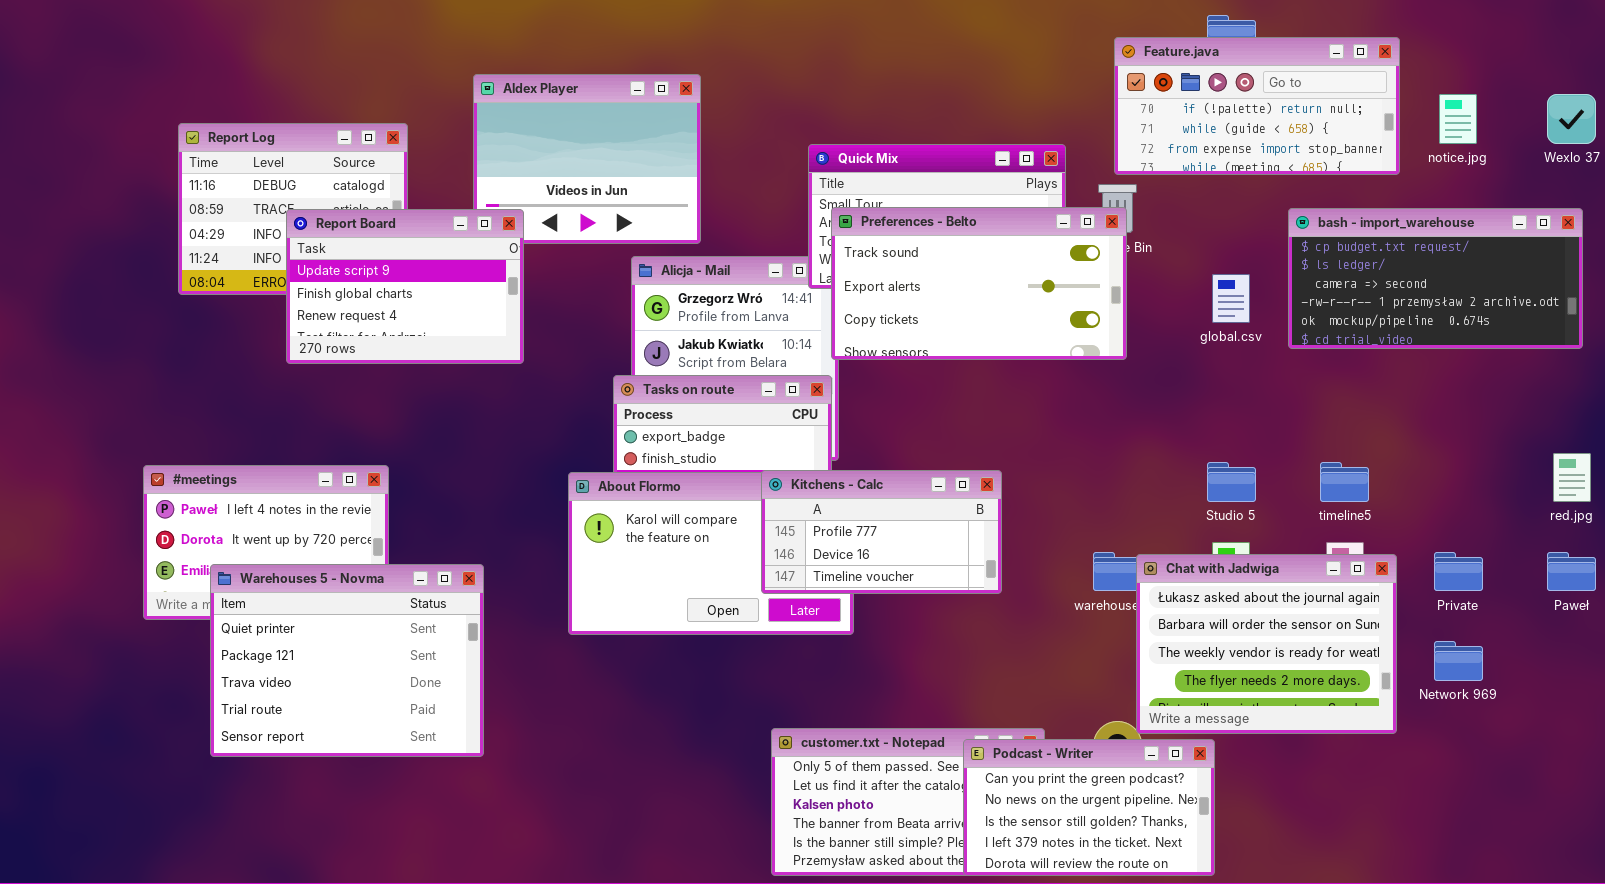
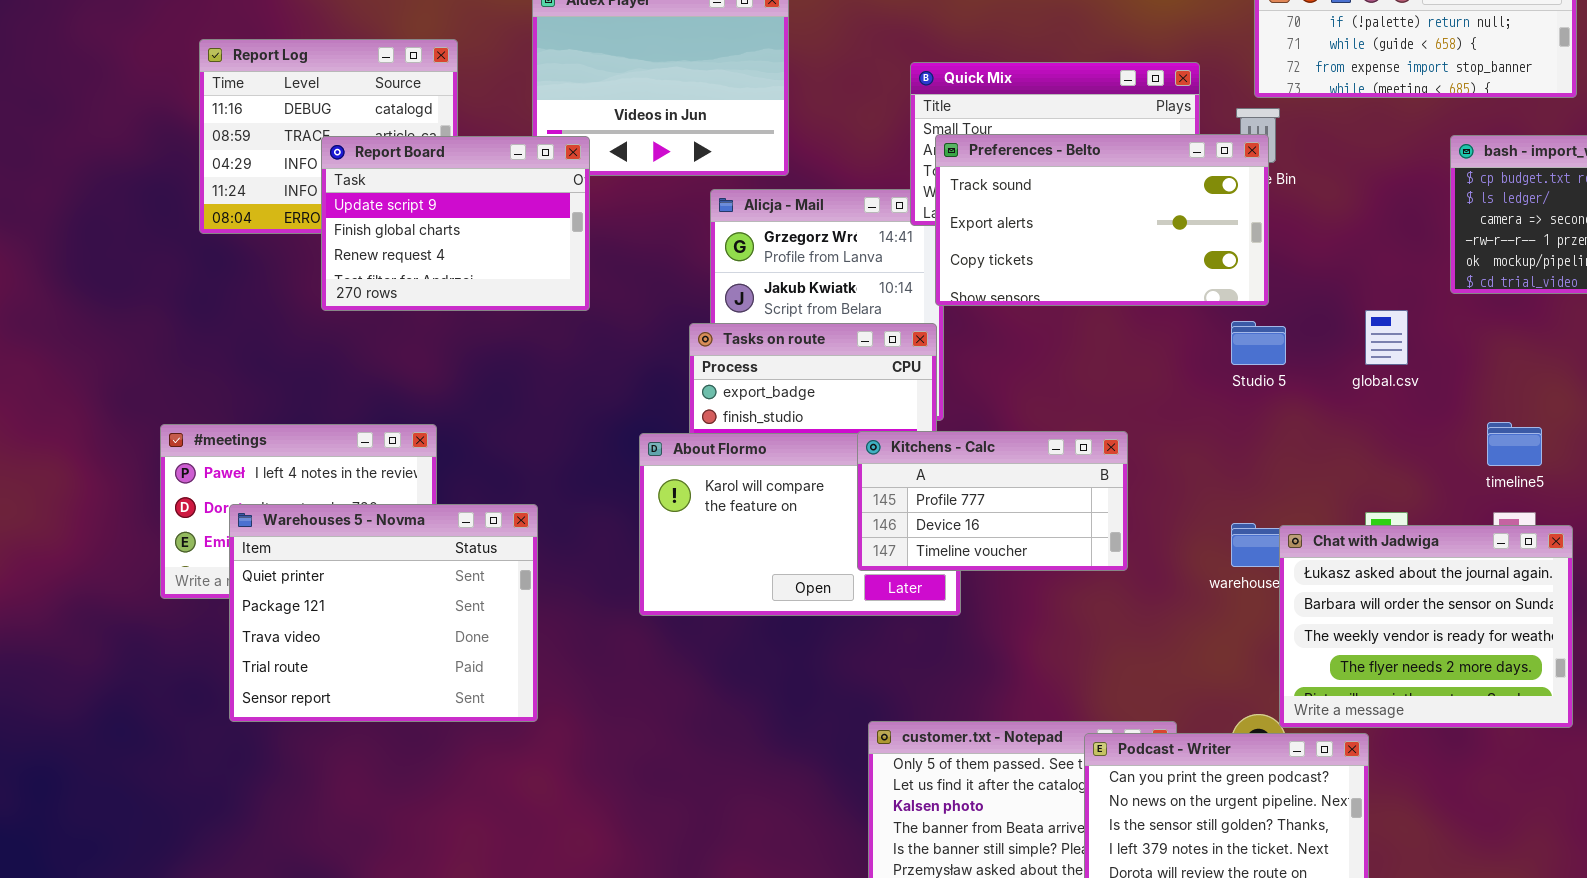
global.csv: [1212,274,1250,323] -> [1365,310,1408,365], moved
Studio 5: [1207,462,1256,502] -> [1231,321,1286,365], moved
Warehouses 5 - Novma: [210,564,484,757] -> [229,504,538,722], moved

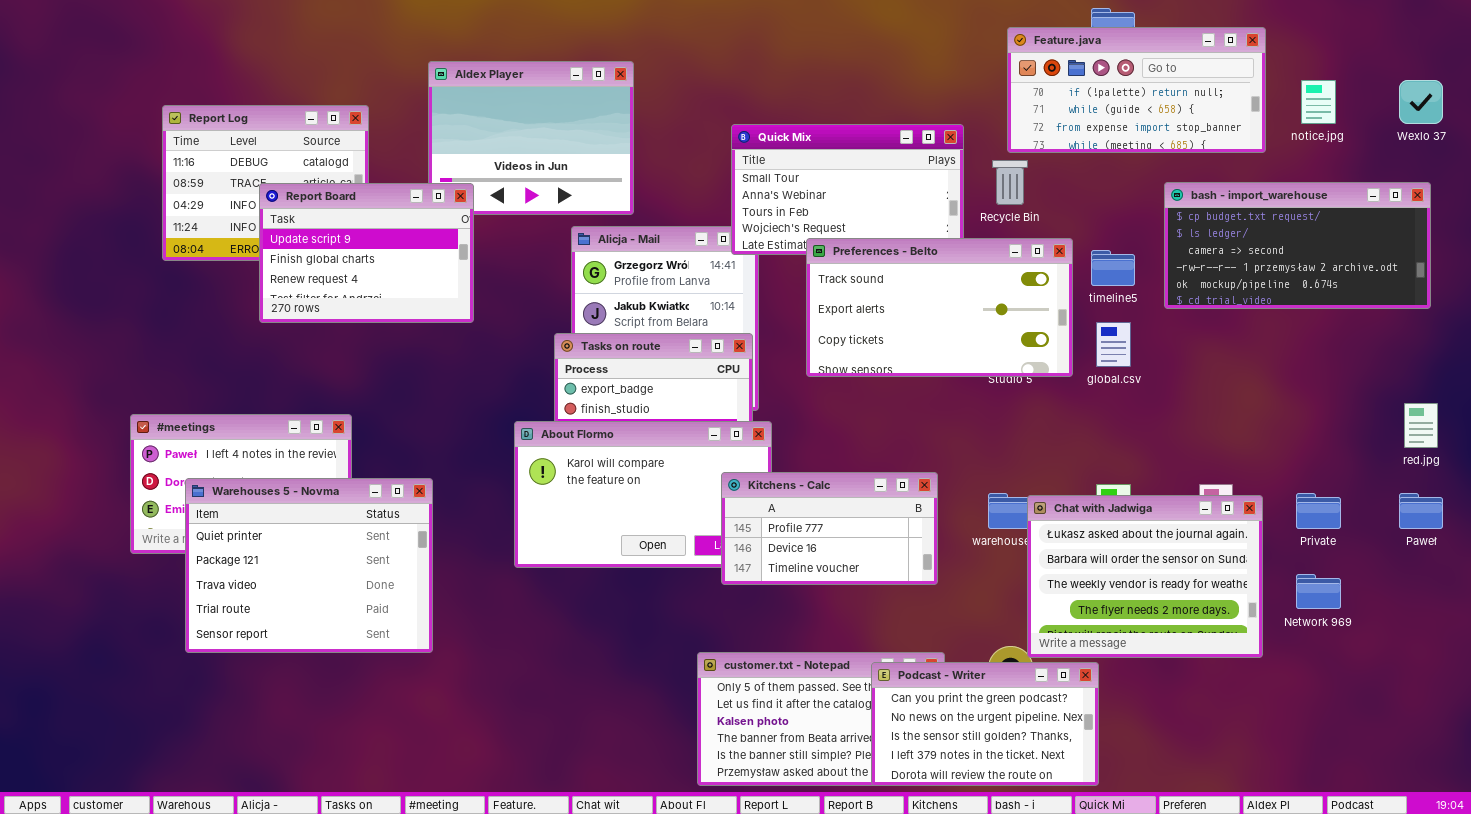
Preferences - Belto: [935,134,1269,306] -> [806,238,1073,377], moved
timeline5: [1487,422,1542,466] -> [1091,250,1135,286], moved
Kitchens - Calc: [857,431,1128,571] -> [721,472,938,585], moved

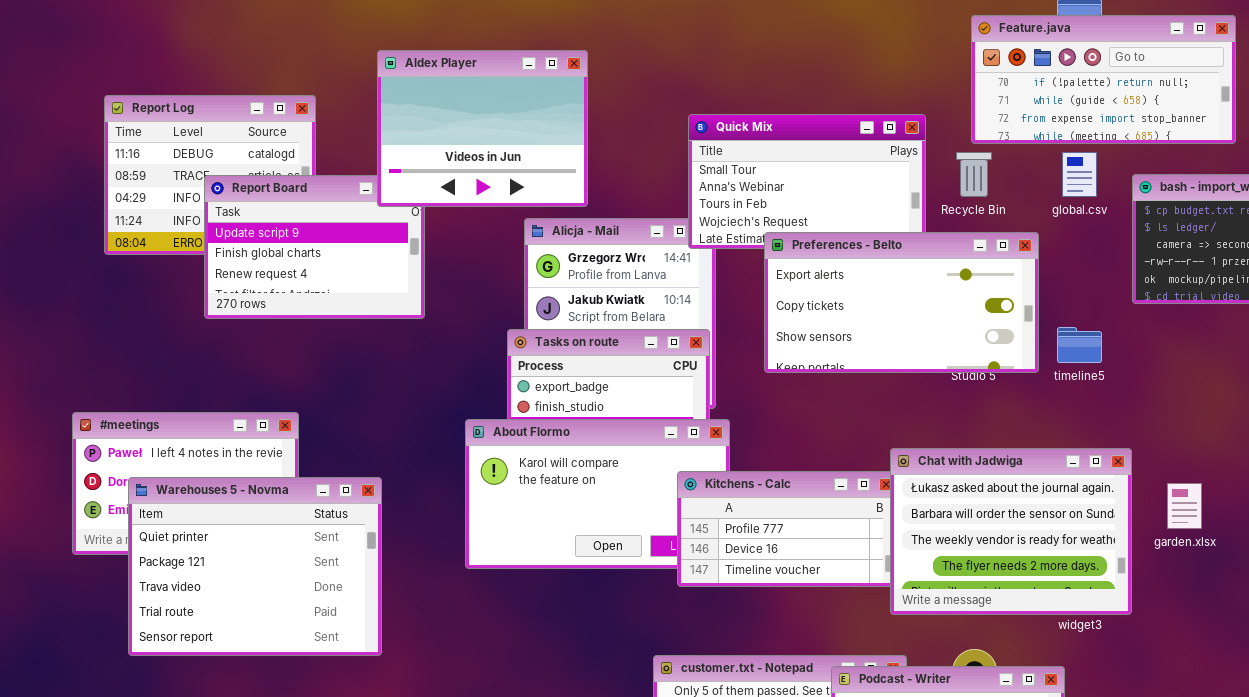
Aldex Player: [428,61,634,215] -> [377,50,588,207], raised
Preferences - Belto: [806,238,1073,377] -> [764,232,1039,373], scrolled down 1 row
timeline5: [1091,250,1135,286] -> [1057,327,1102,363], moved
global.csv: [1096,322,1131,367] -> [1062,152,1097,197], moved
Chat with Jadwiga: [1027,495,1263,658] -> [890,448,1132,615], moved

